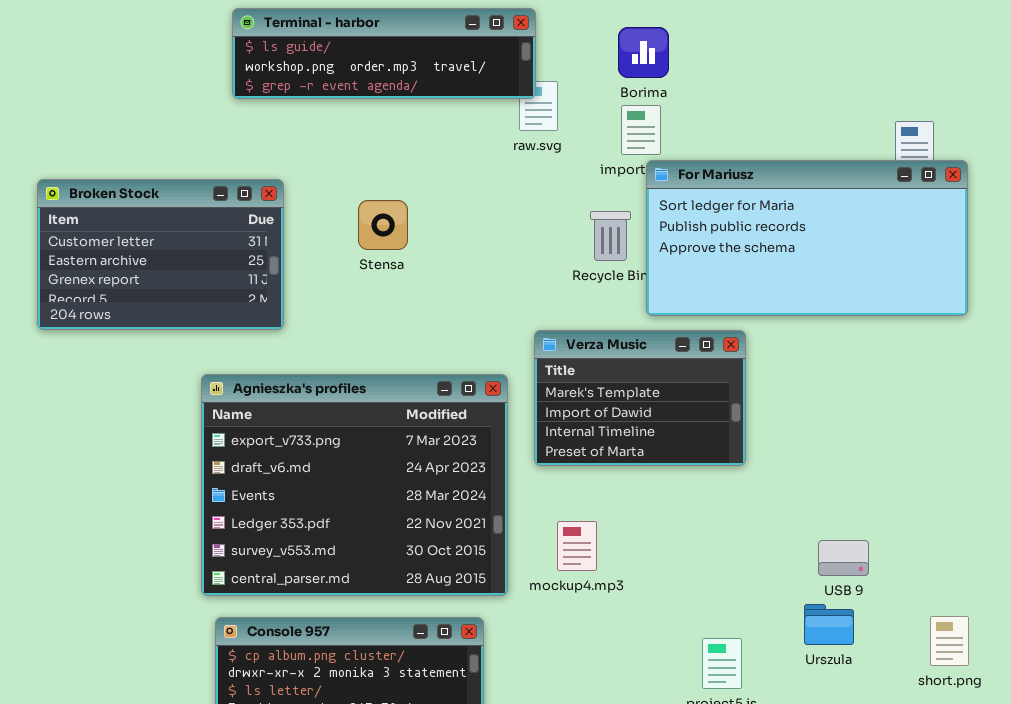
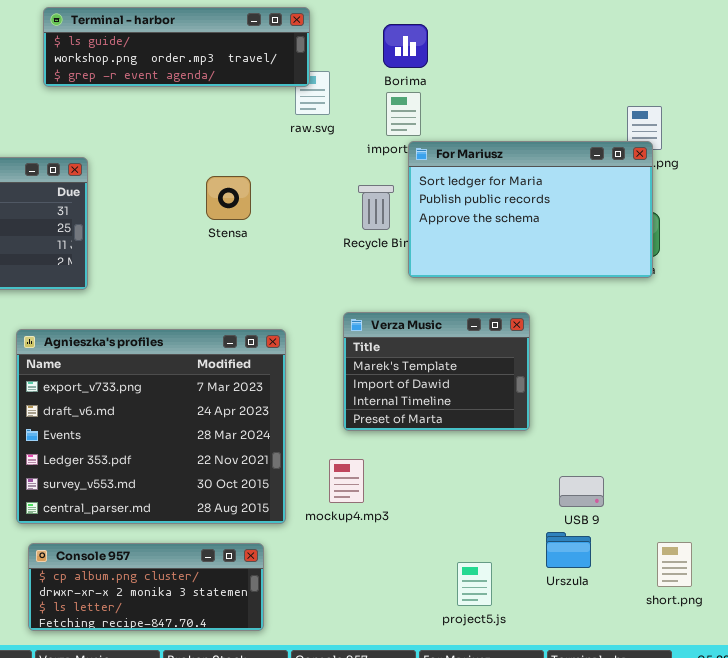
For Mariusz: [646,160,968,316] -> [408,141,653,278], resized
Stensa: [358,200,408,250] -> [206,176,251,220], moved
Verza Music: [534,330,746,466] -> [343,312,530,431], moved

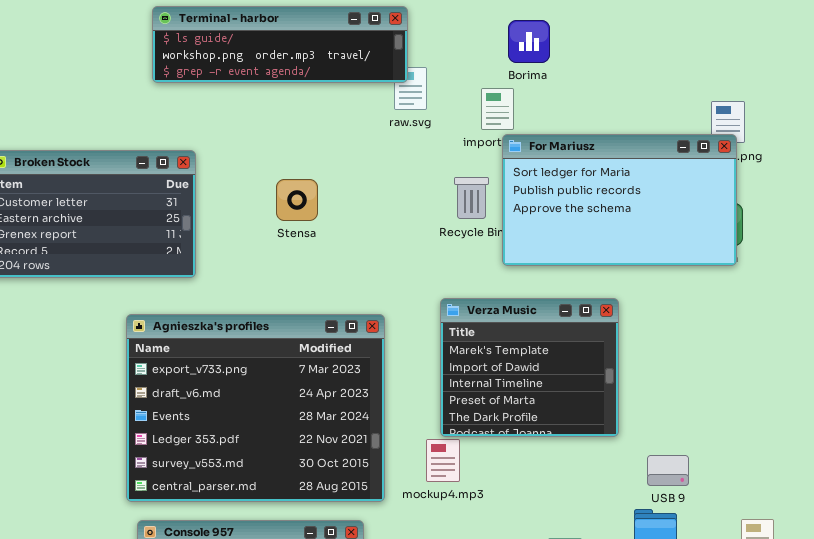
Borima: [383,24,428,68] -> [508,20,550,63], moved
Stensa: [206,176,251,220] -> [276,179,318,221], moved
Verza Music: [343,312,530,431] -> [440,298,619,437], resized

